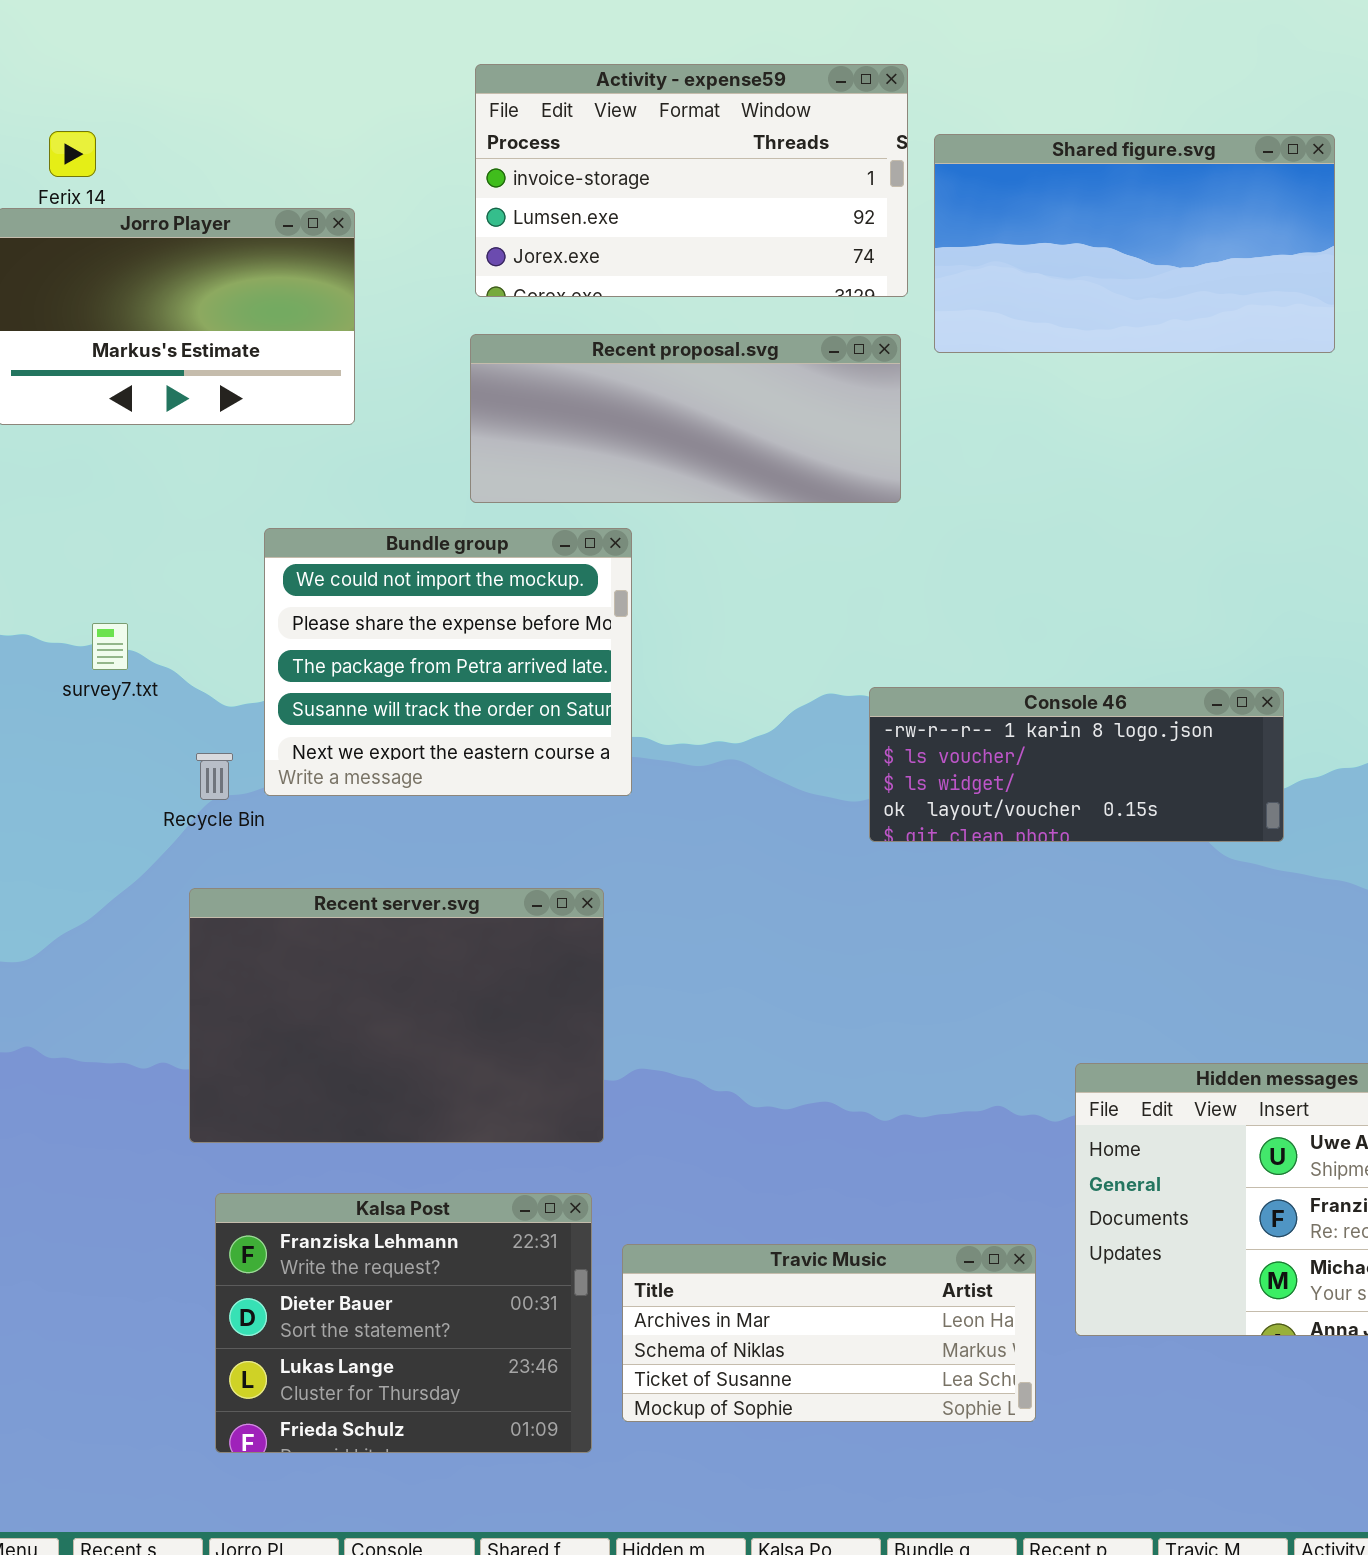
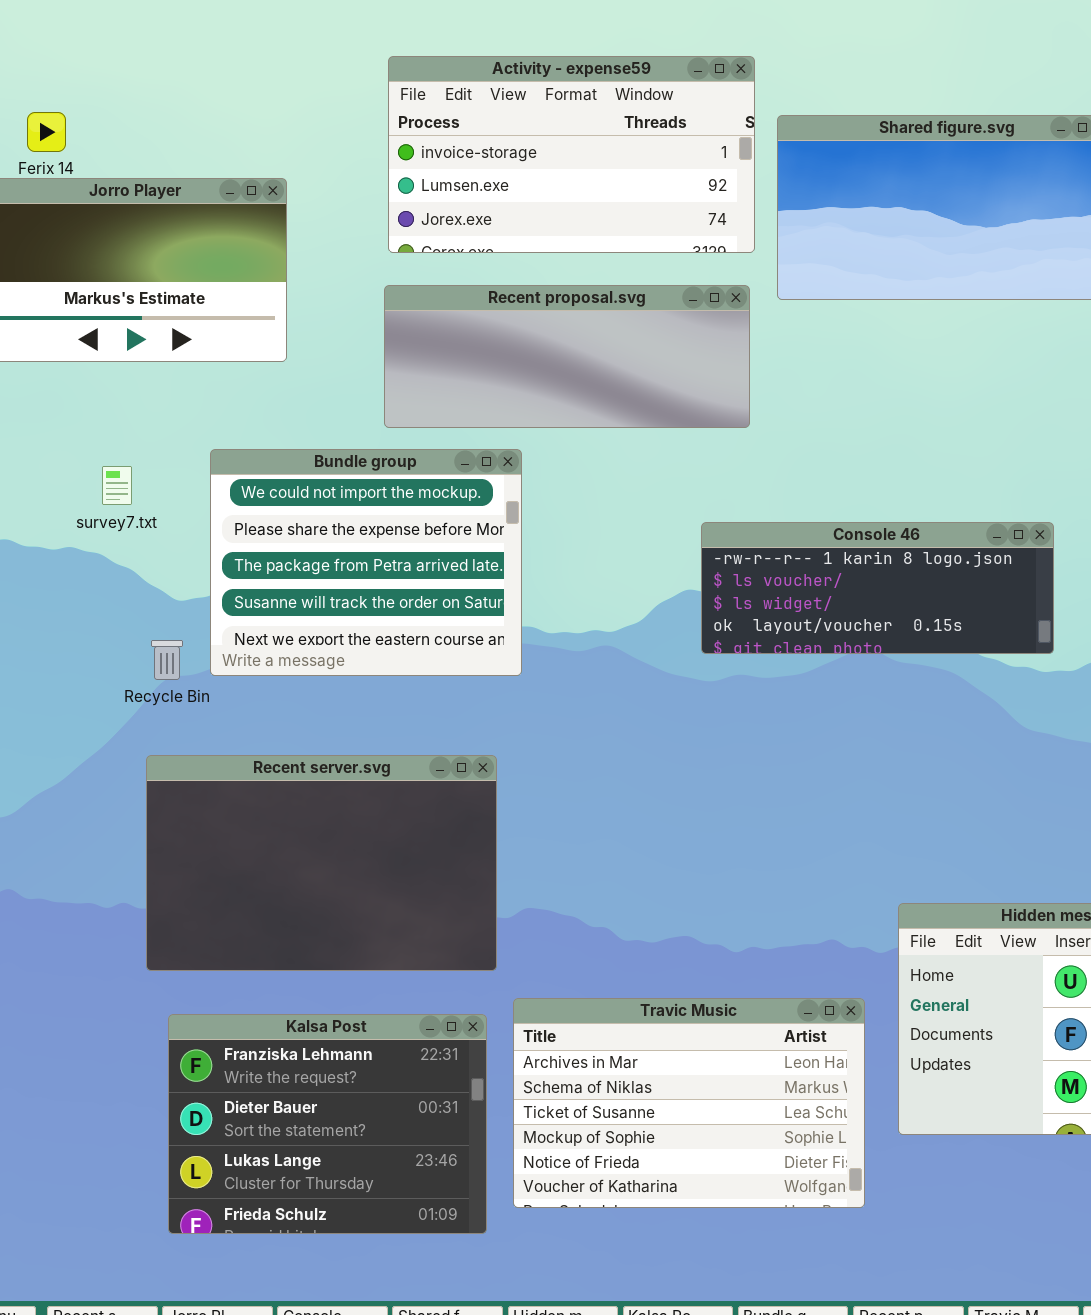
survey7.txt: [92,623,128,670] -> [102,466,132,505], moved
Console 46: [869,687,1284,842] -> [701,522,1054,654], moved
Travic Music: [622,1244,1036,1422] -> [513,998,865,1208], resized

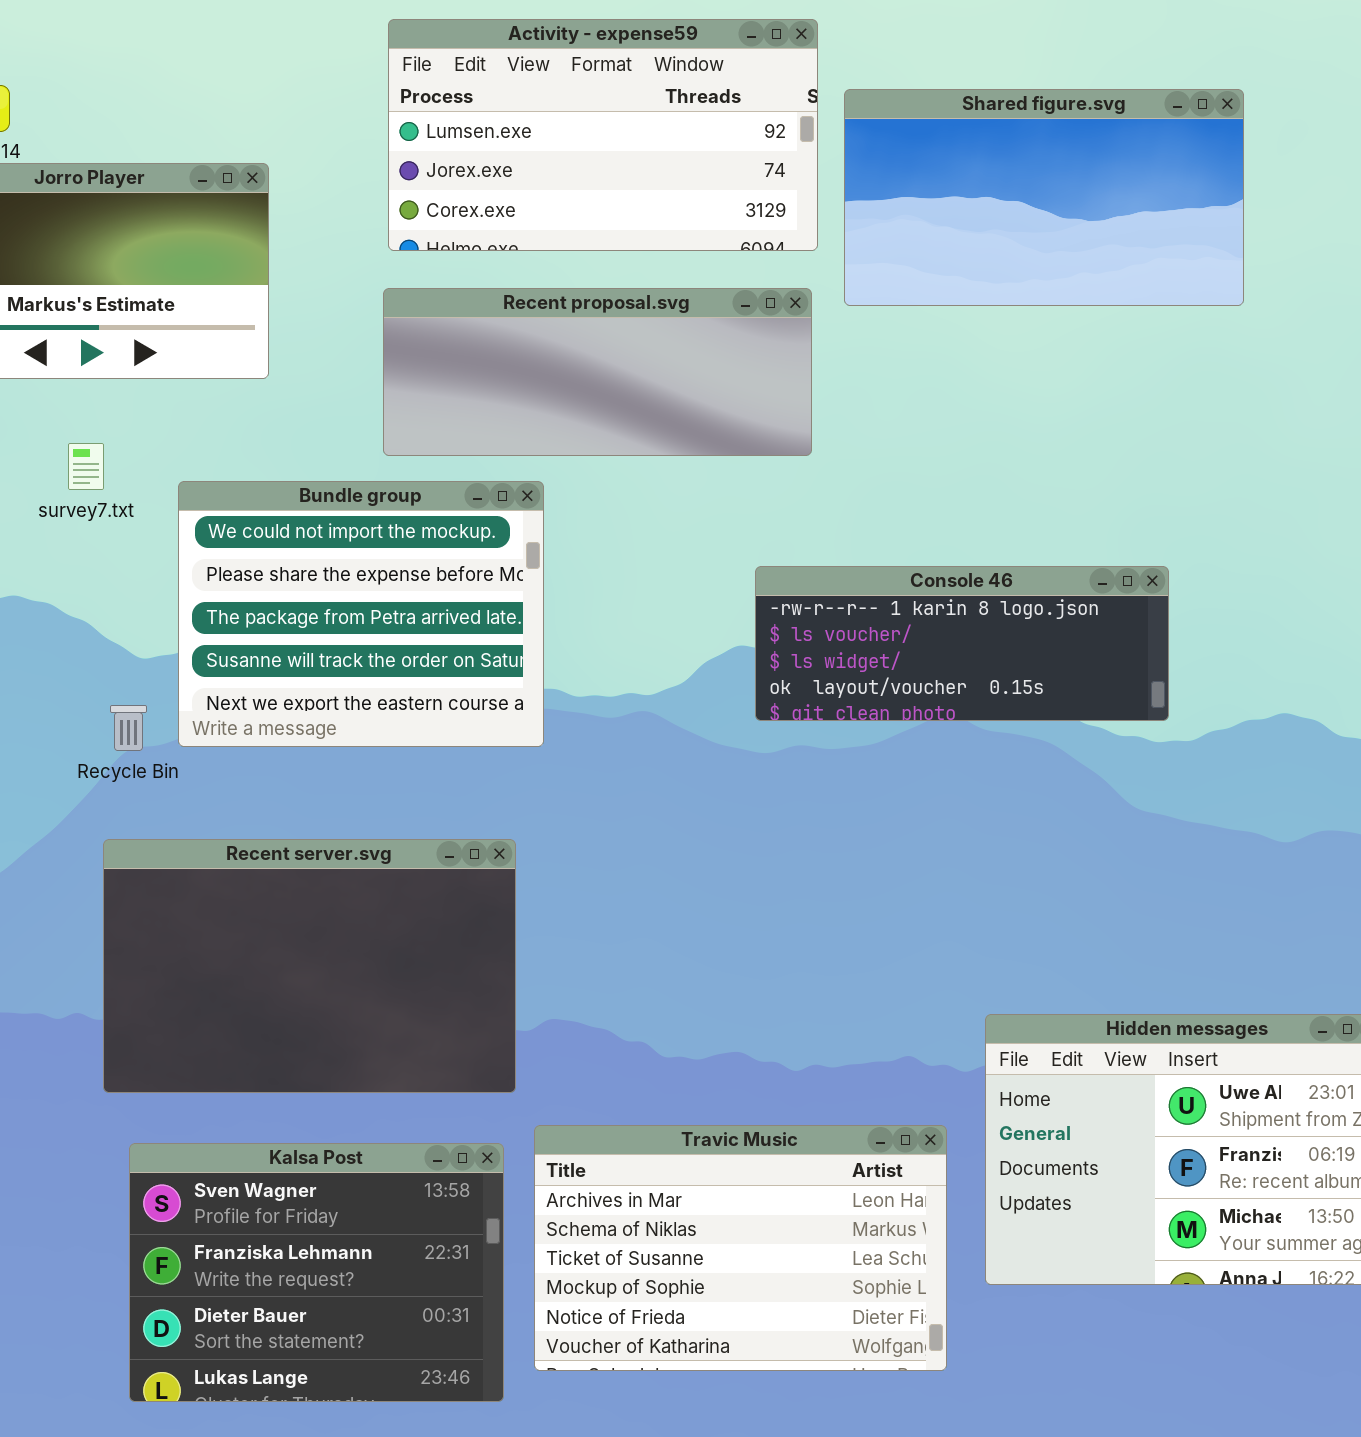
Activity - expense59: [388,56,755,253] -> [388,19,818,251], scrolled down 1 row
survey7.txt: [102,466,132,505] -> [68,443,104,490], moved
Kalsa Post: [168,1014,487,1234] -> [129,1143,504,1402], scrolled up 1 row

